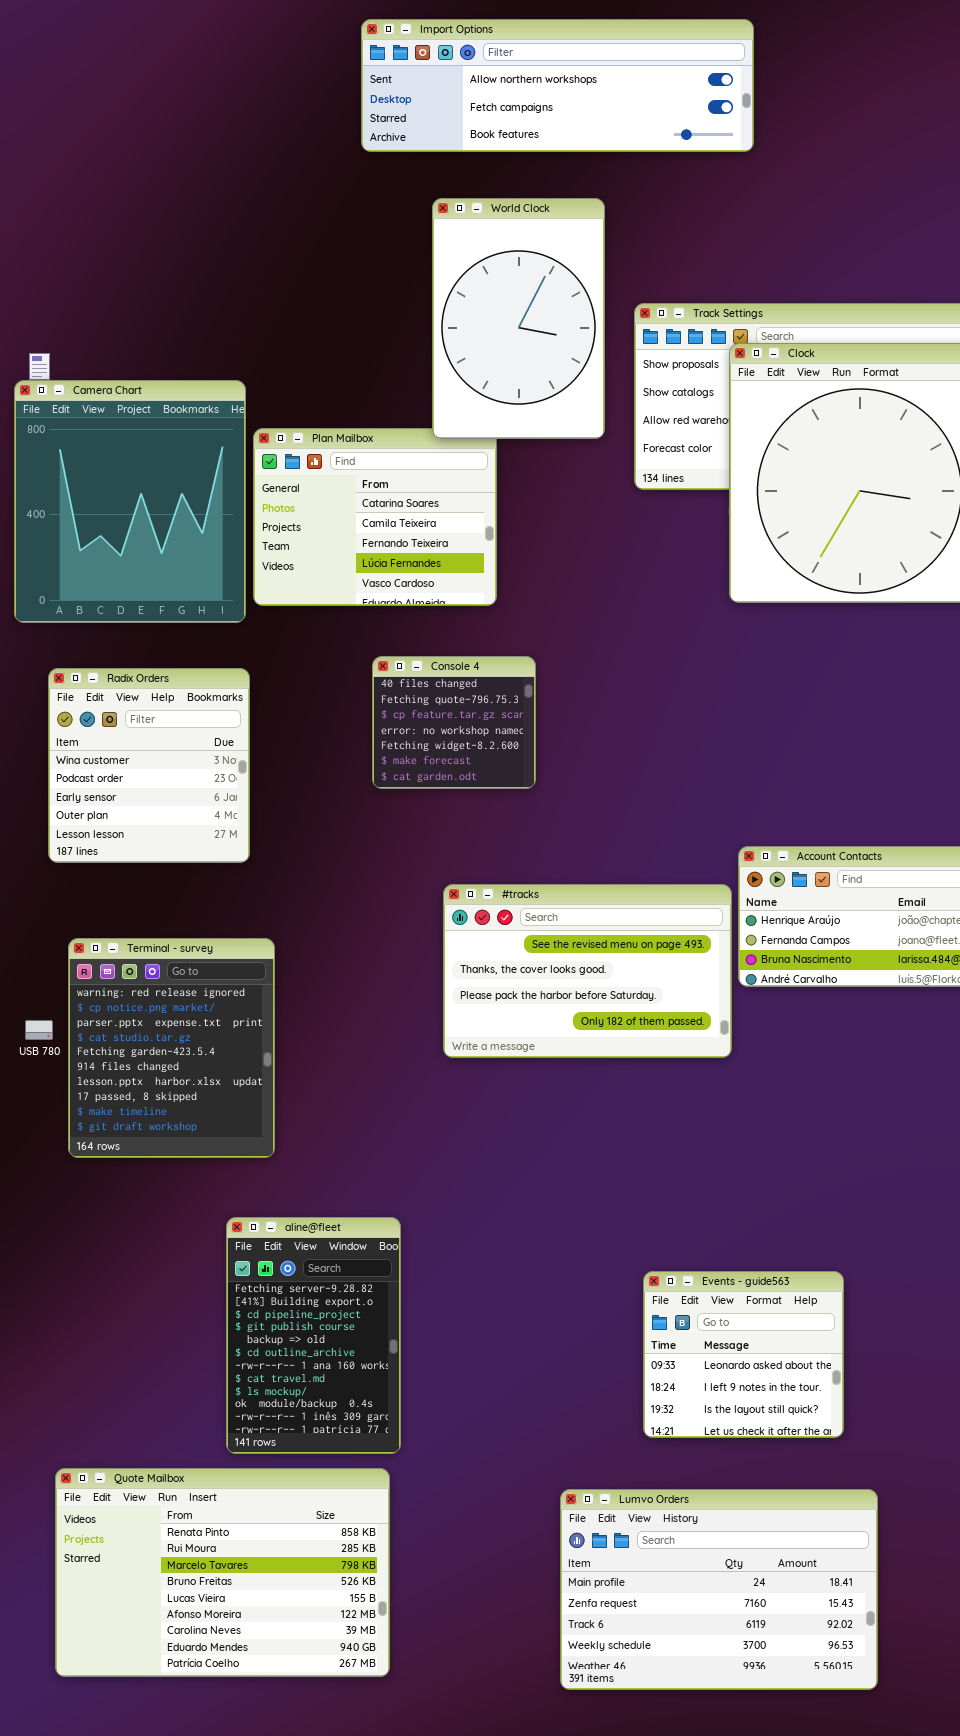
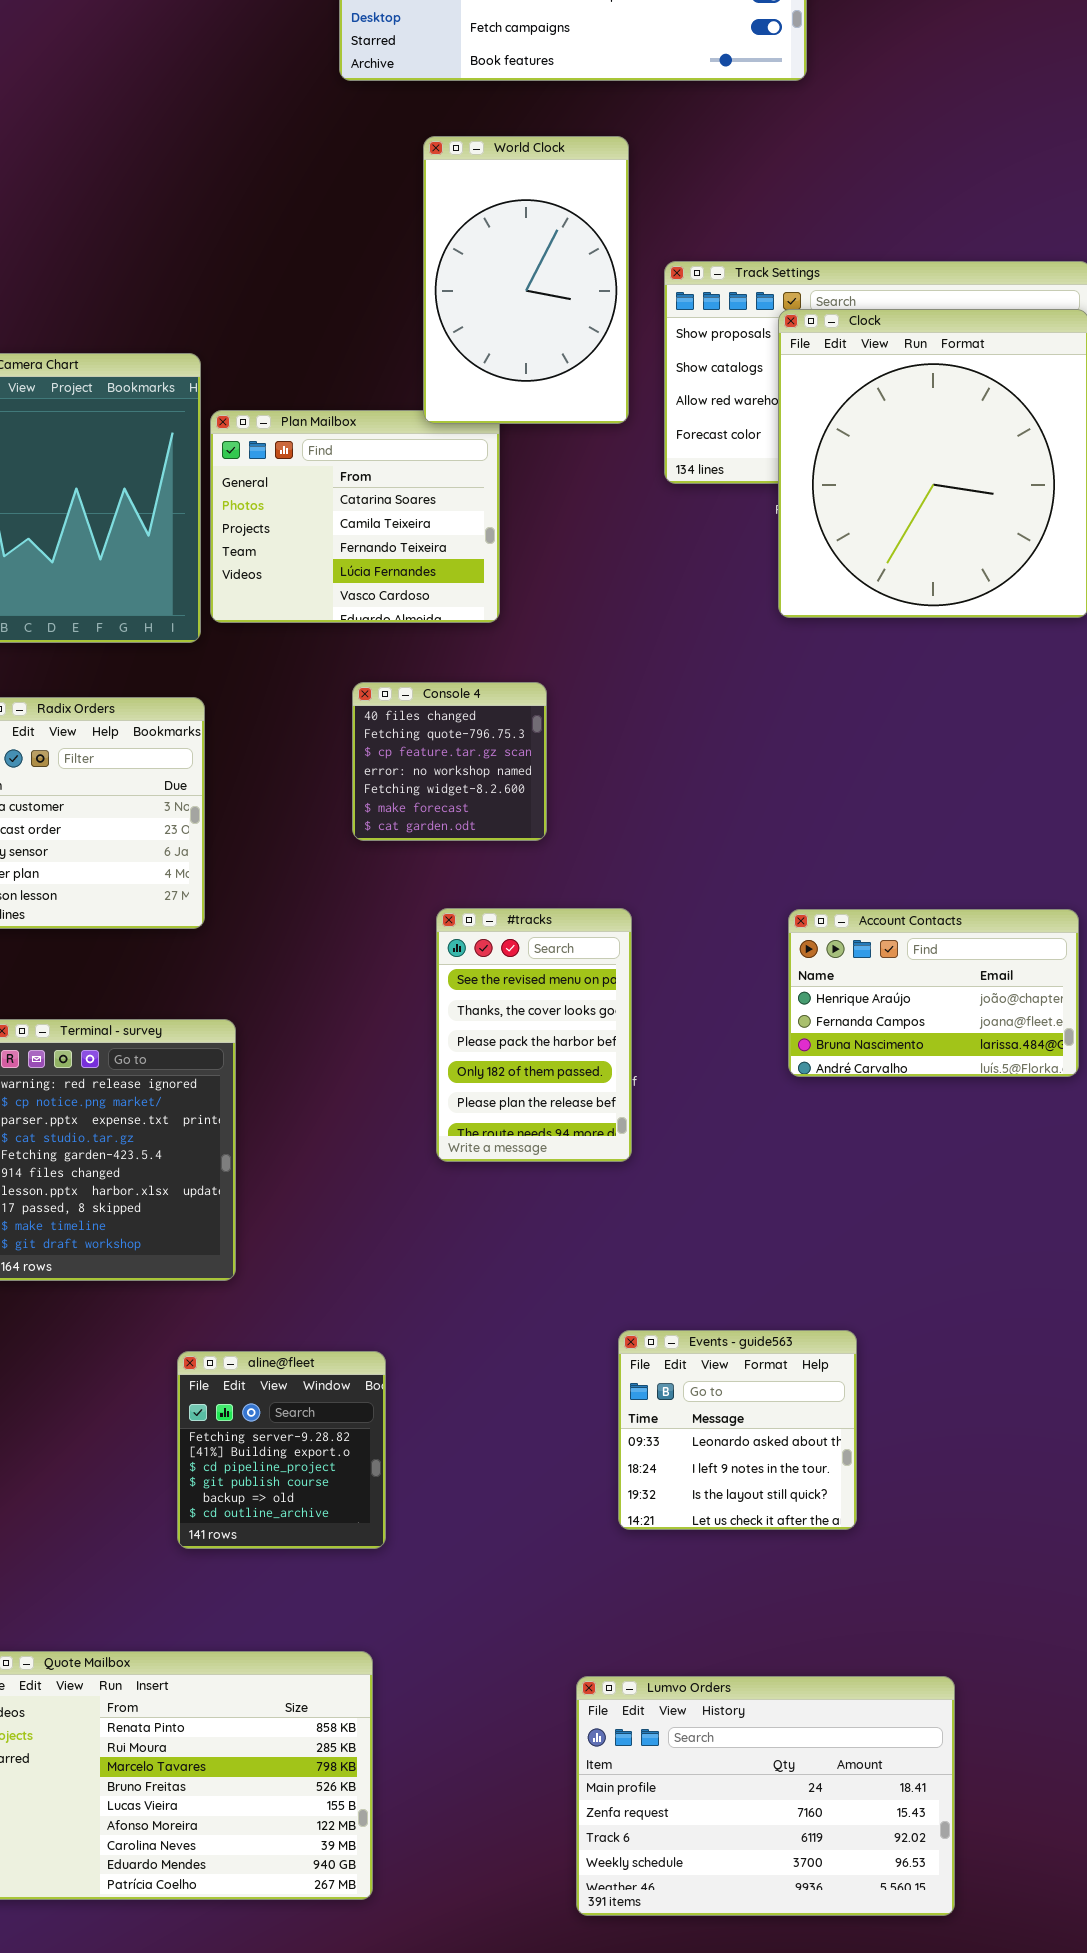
#tracks: [443,884,732,1058] -> [436,908,632,1162], resized
aline@fleet: [226,1217,401,1454] -> [177,1351,386,1549], resized
Events - guide563: [643,1271,844,1438] -> [618,1330,857,1530], moved

